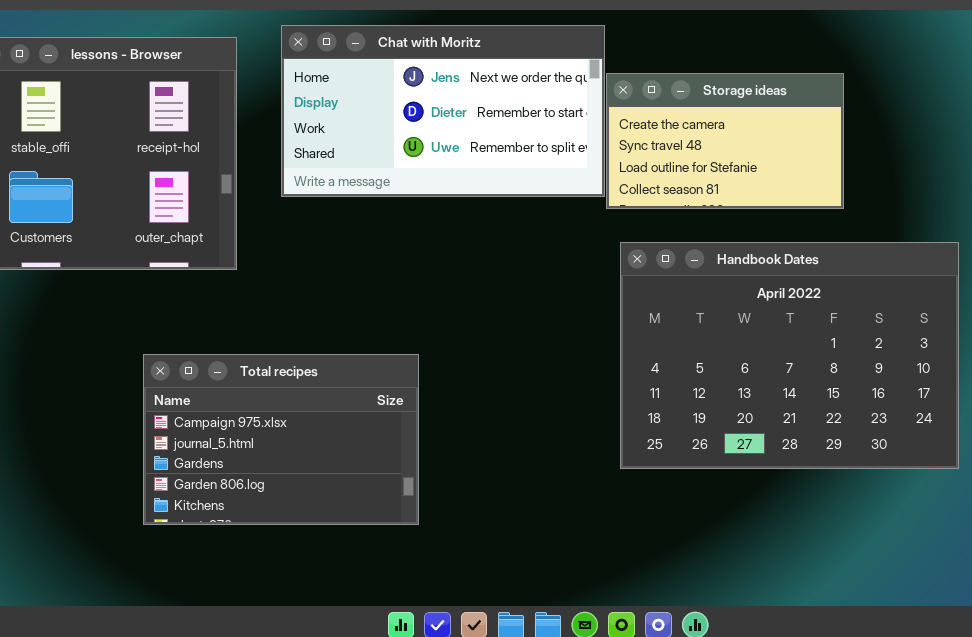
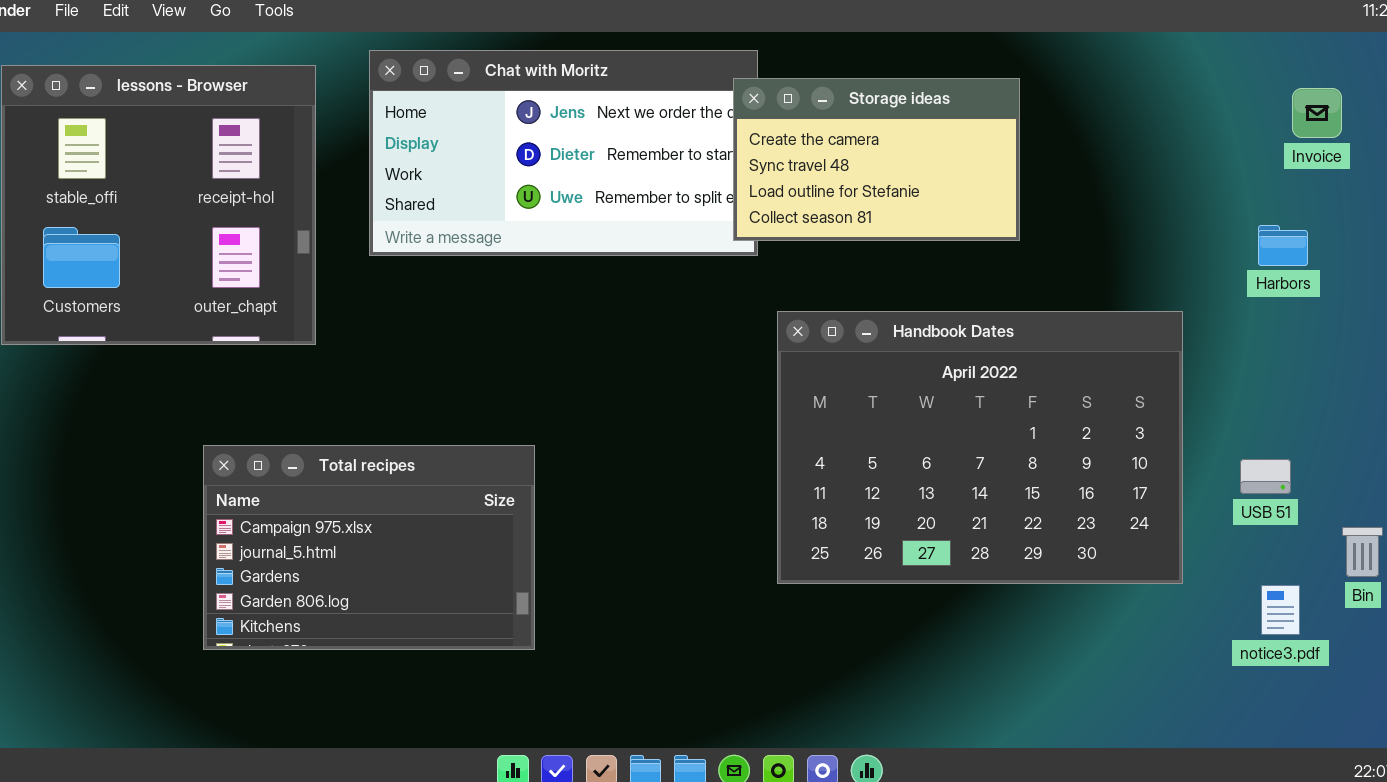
Storage ideas: [606,73,844,209] -> [733,78,1020,241], moved

